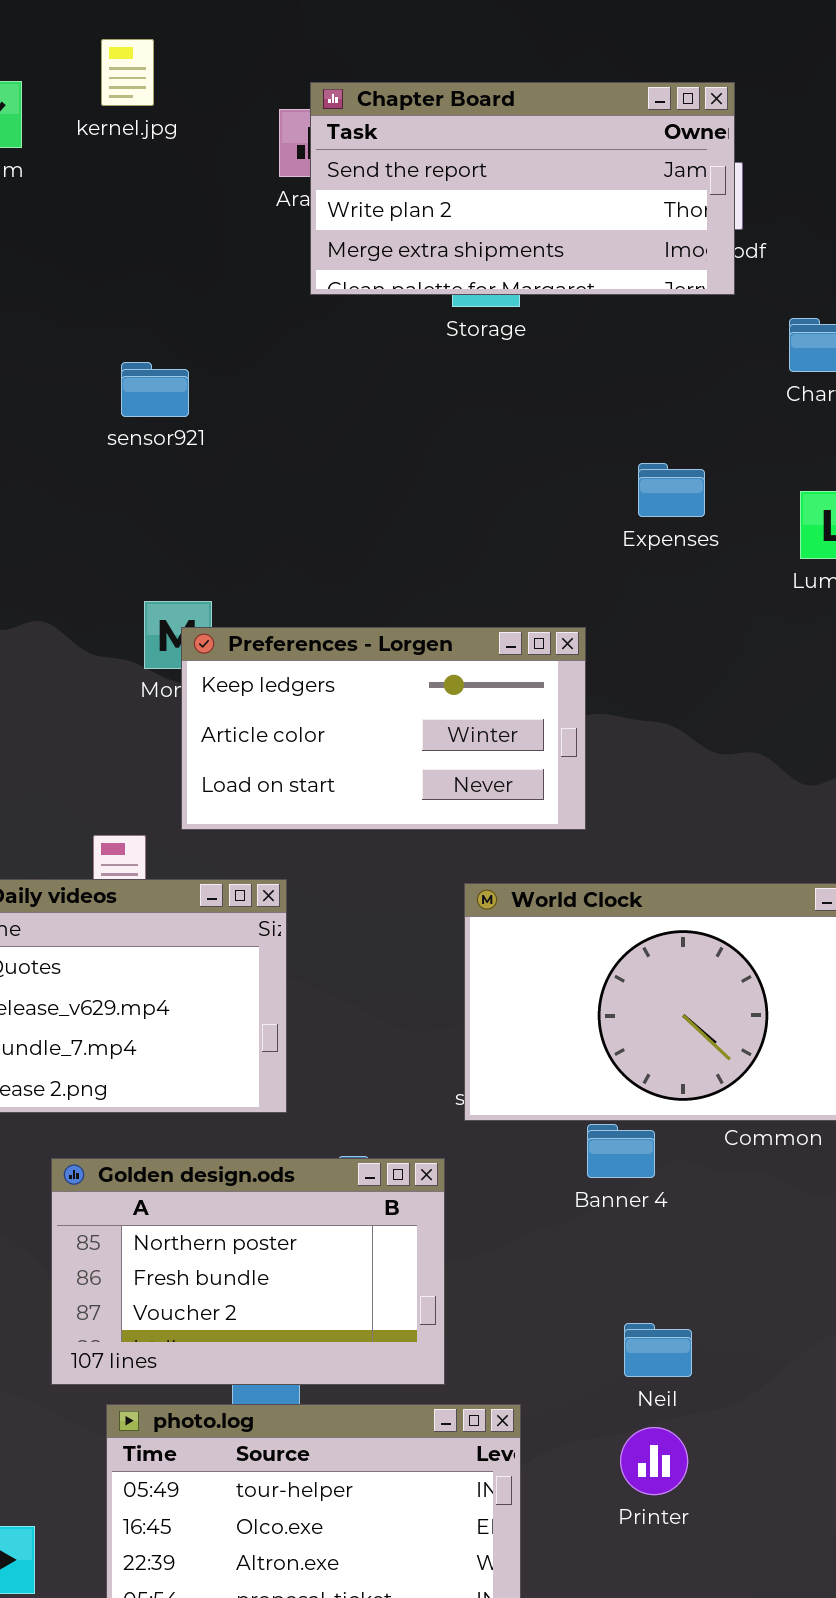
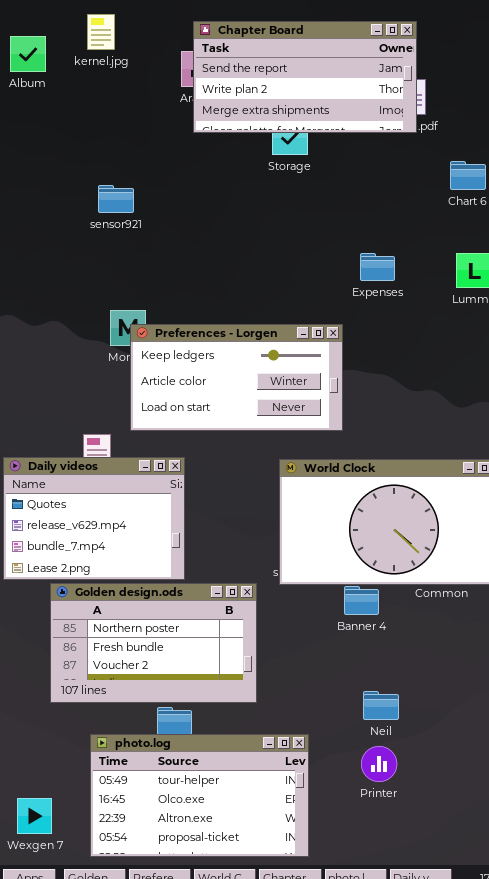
Chapter Board: [310,82,735,295] -> [193,21,417,133], moved
Expenses: [638,463,705,517] -> [360,253,395,281], moved
Golden design.ods: [51,1158,445,1385] -> [50,583,257,703], moved

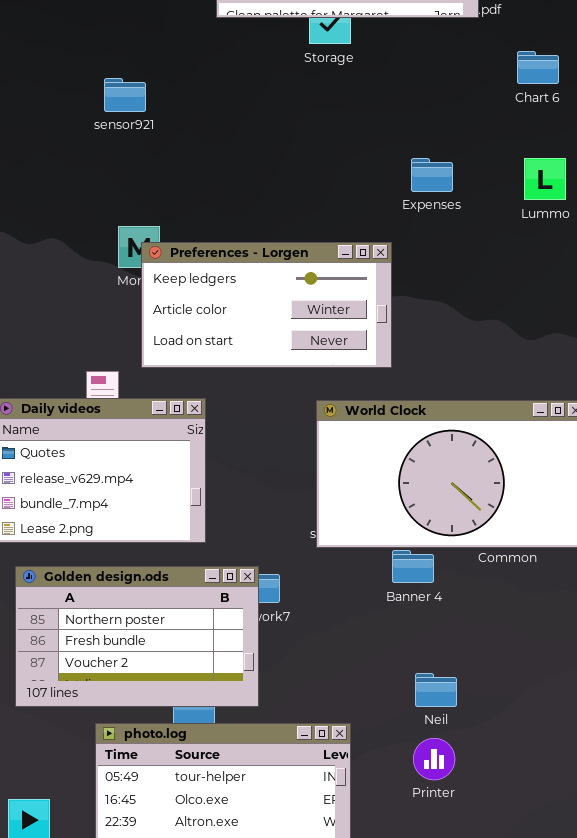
Golden design.ods: [50,583,257,703] -> [15,566,259,707], moved

